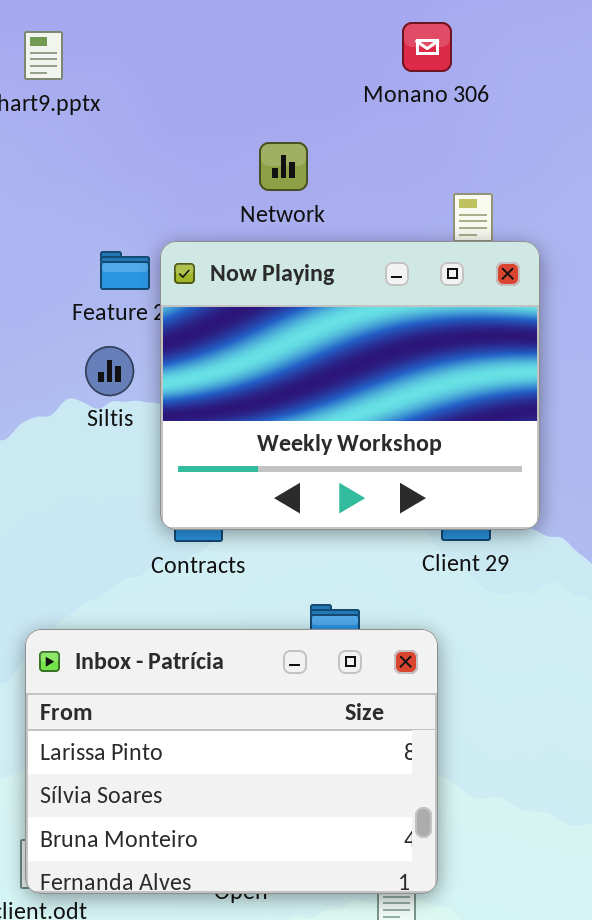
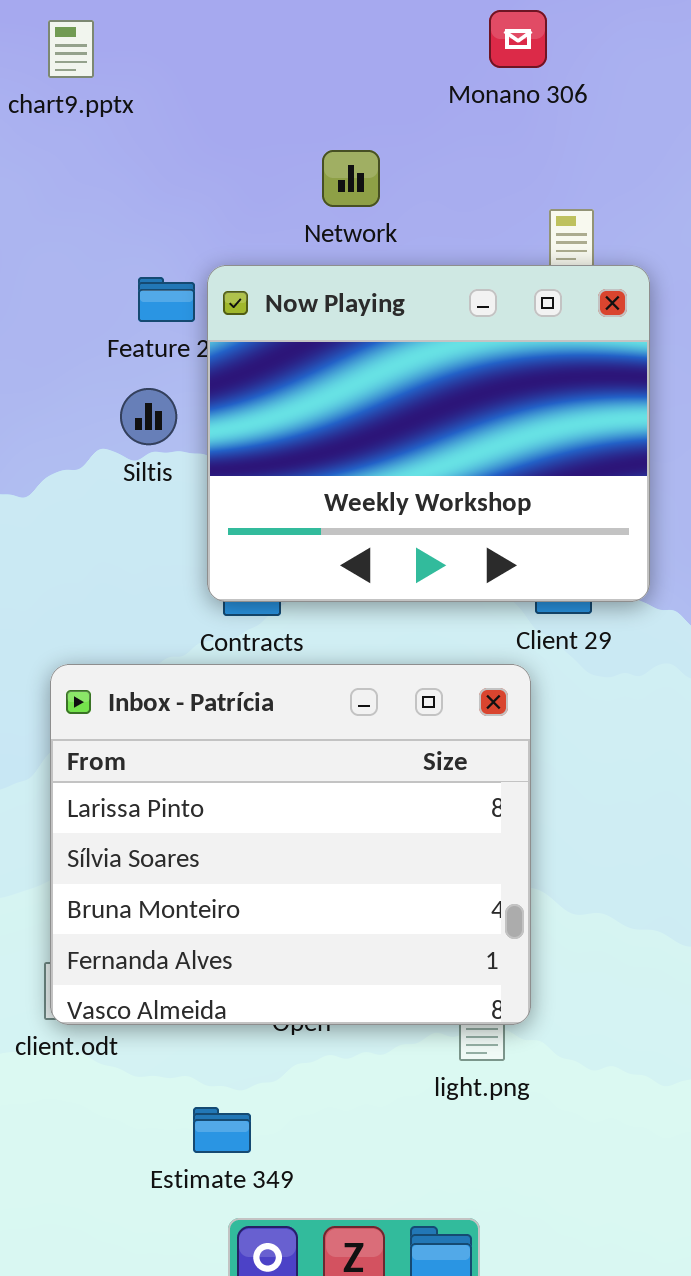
Inbox - Patrícia: [25,629,438,894] -> [50,664,531,1025], resized

